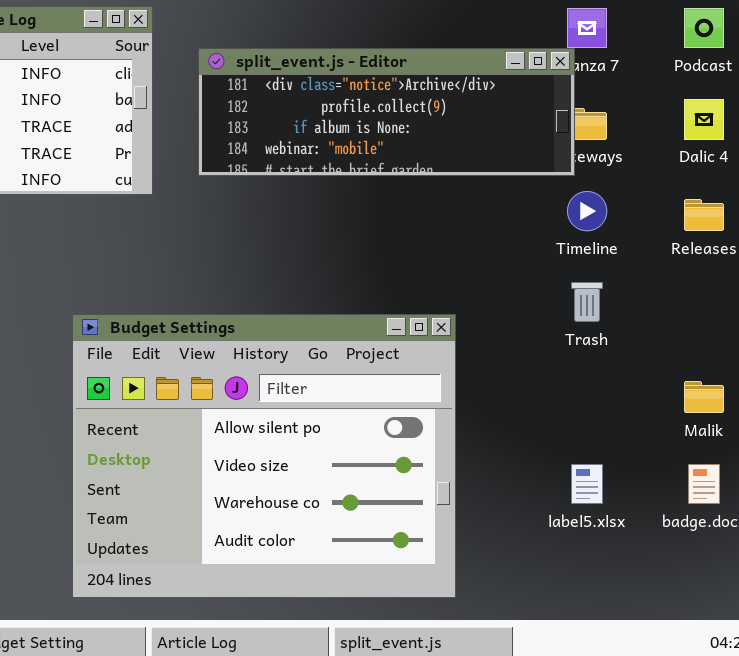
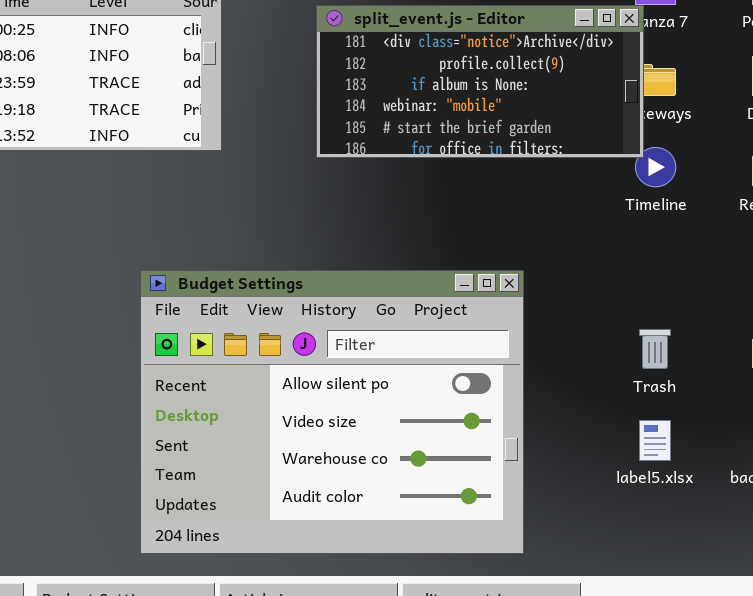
split_event.js - Editor: [198,48,575,176] -> [316,5,644,158], resized
Trash: [571,282,603,322] -> [639,329,671,369], moved

